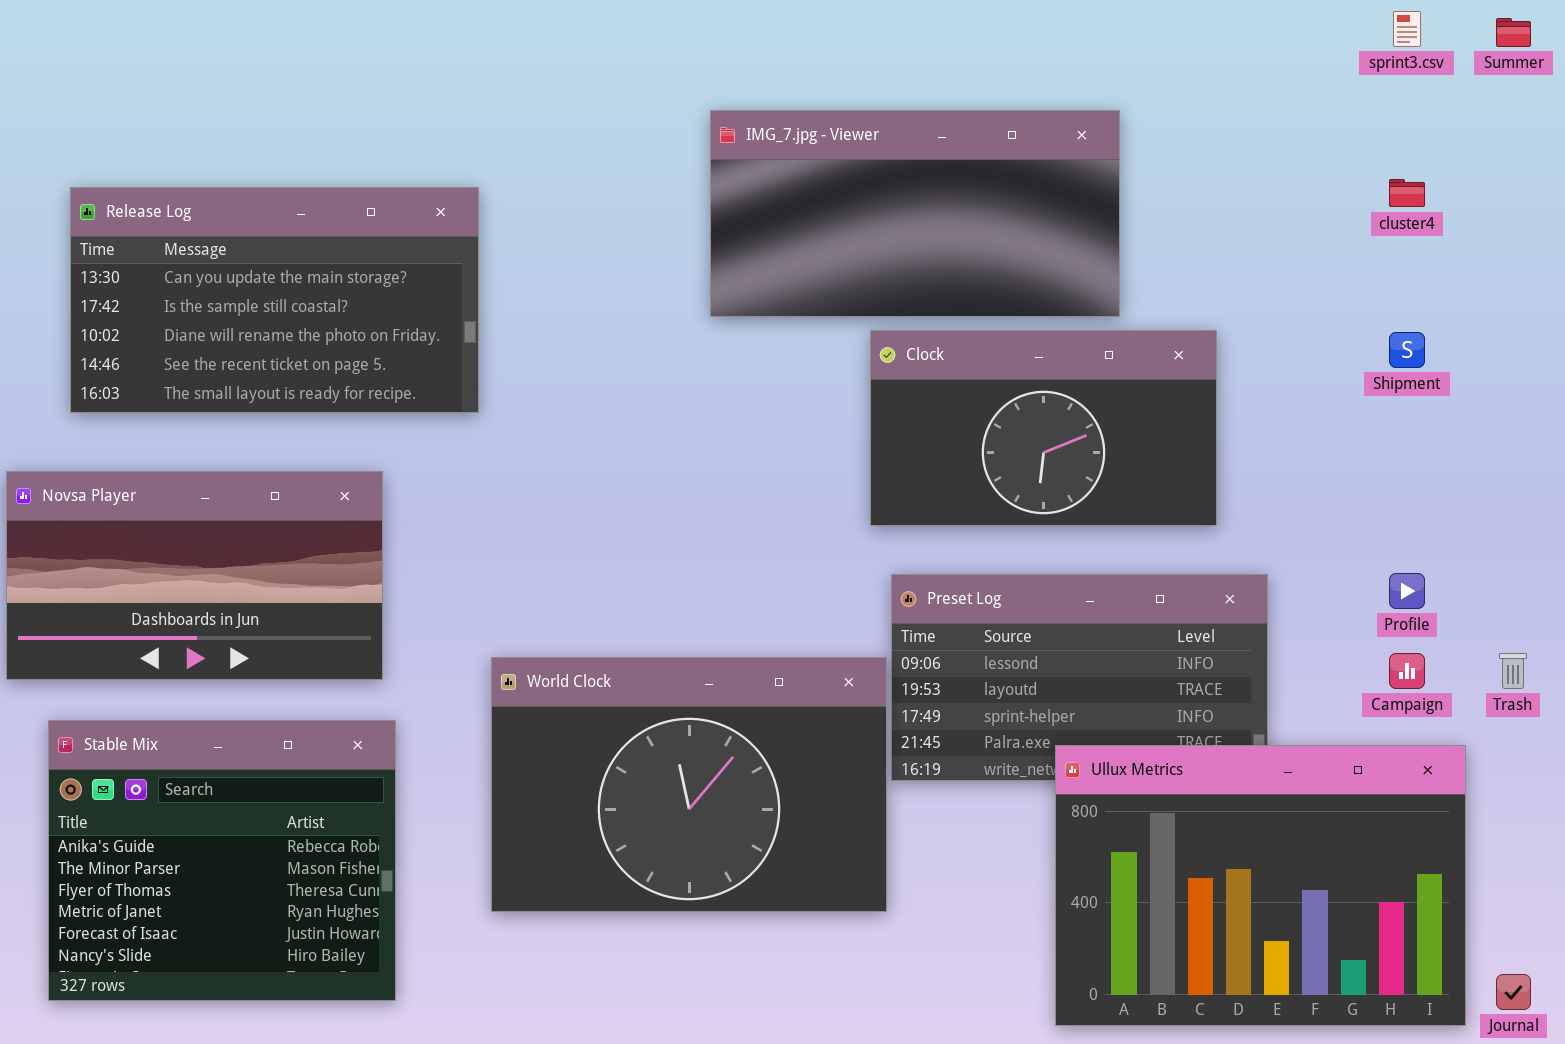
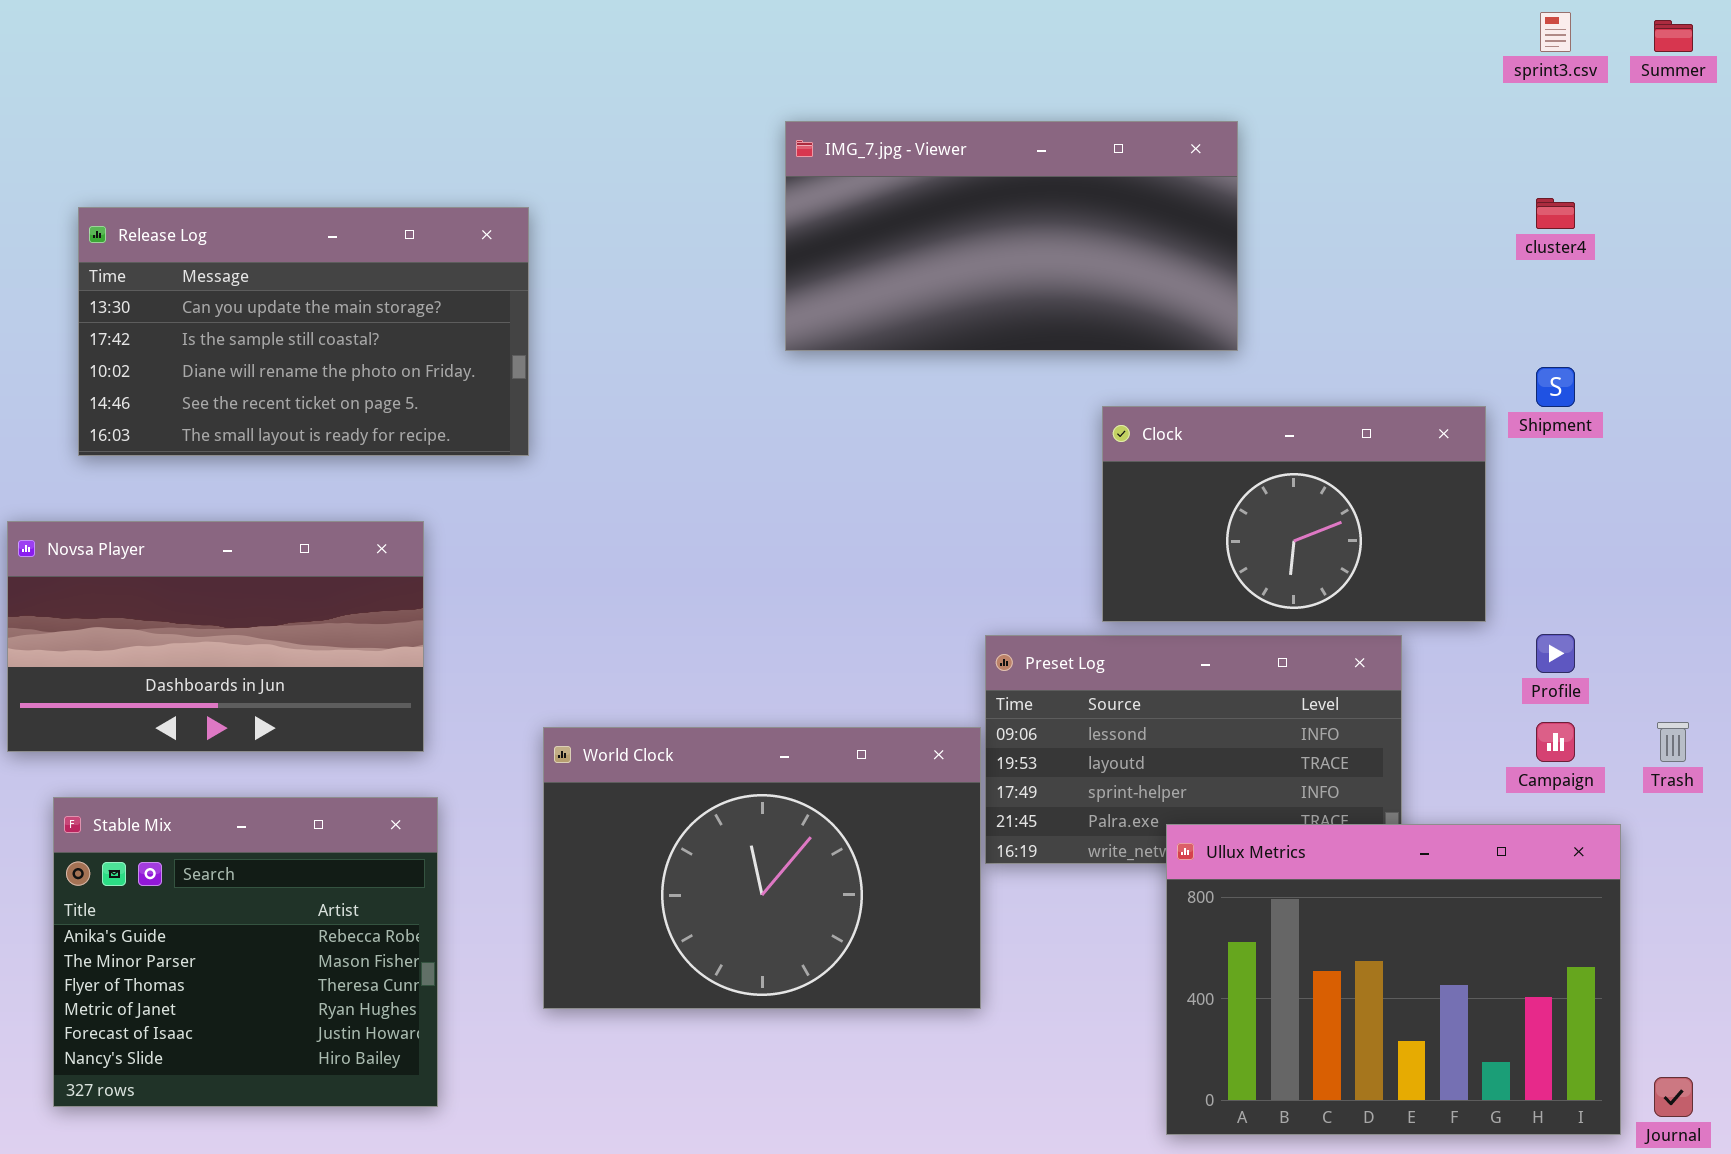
Clock: [870,330,1217,526] -> [1102,406,1486,622], moved

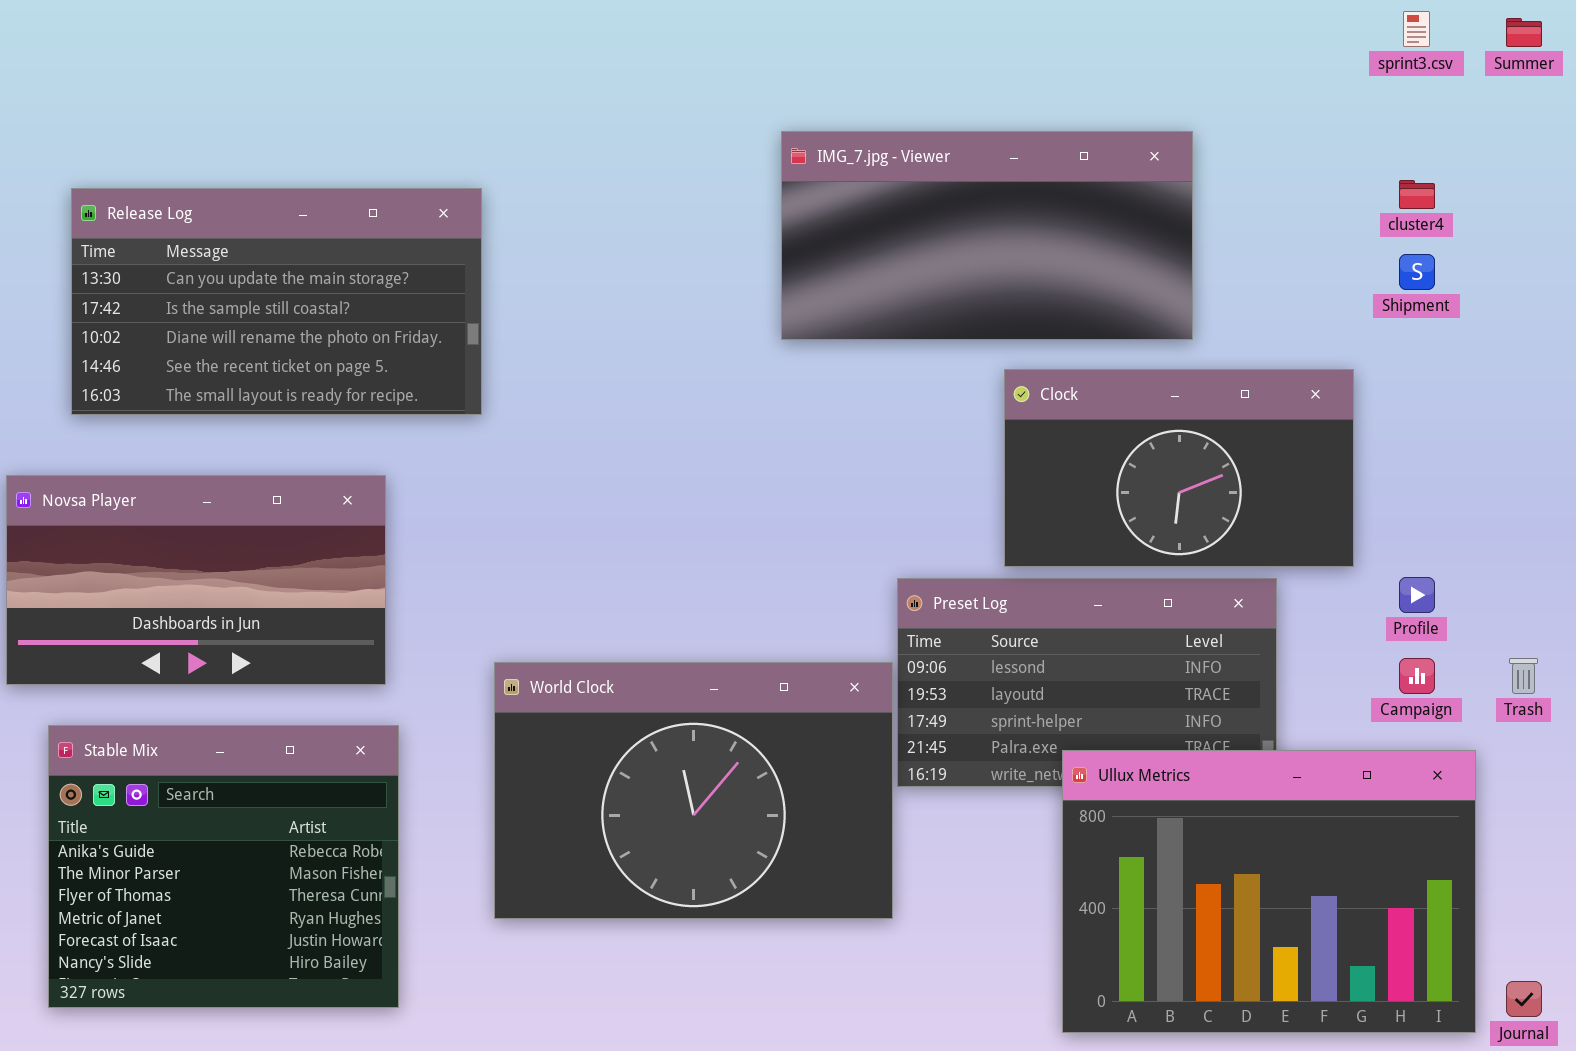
IMG_7.jpg - Viewer: [785,121,1238,351] -> [781,131,1193,340], moved
Shipment: [1536,367,1575,407] -> [1399,254,1435,290], moved

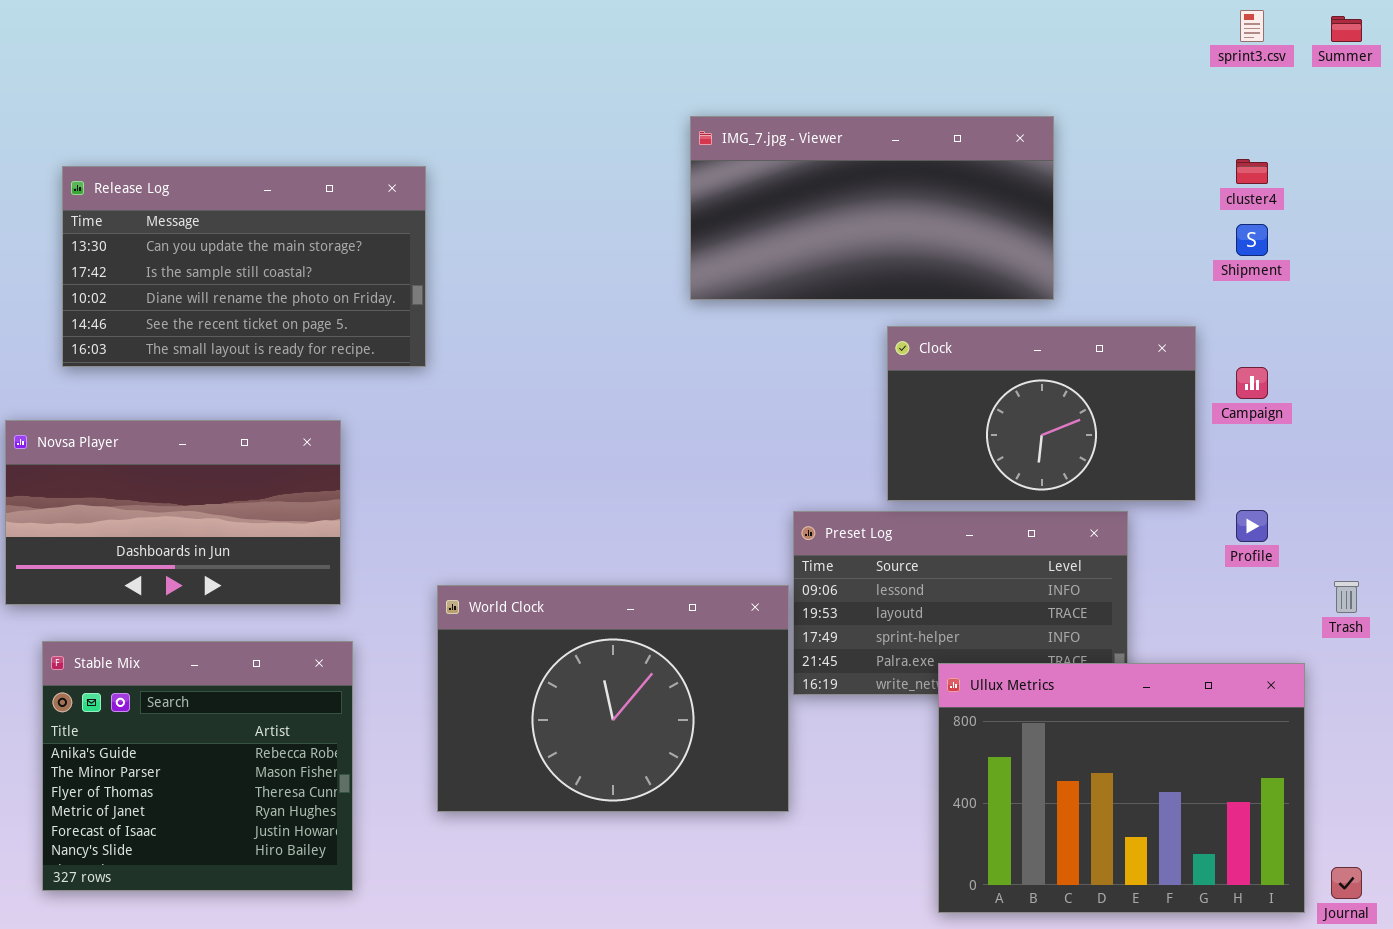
Campaign: [1399,658,1435,694] -> [1236,367,1268,399], moved

